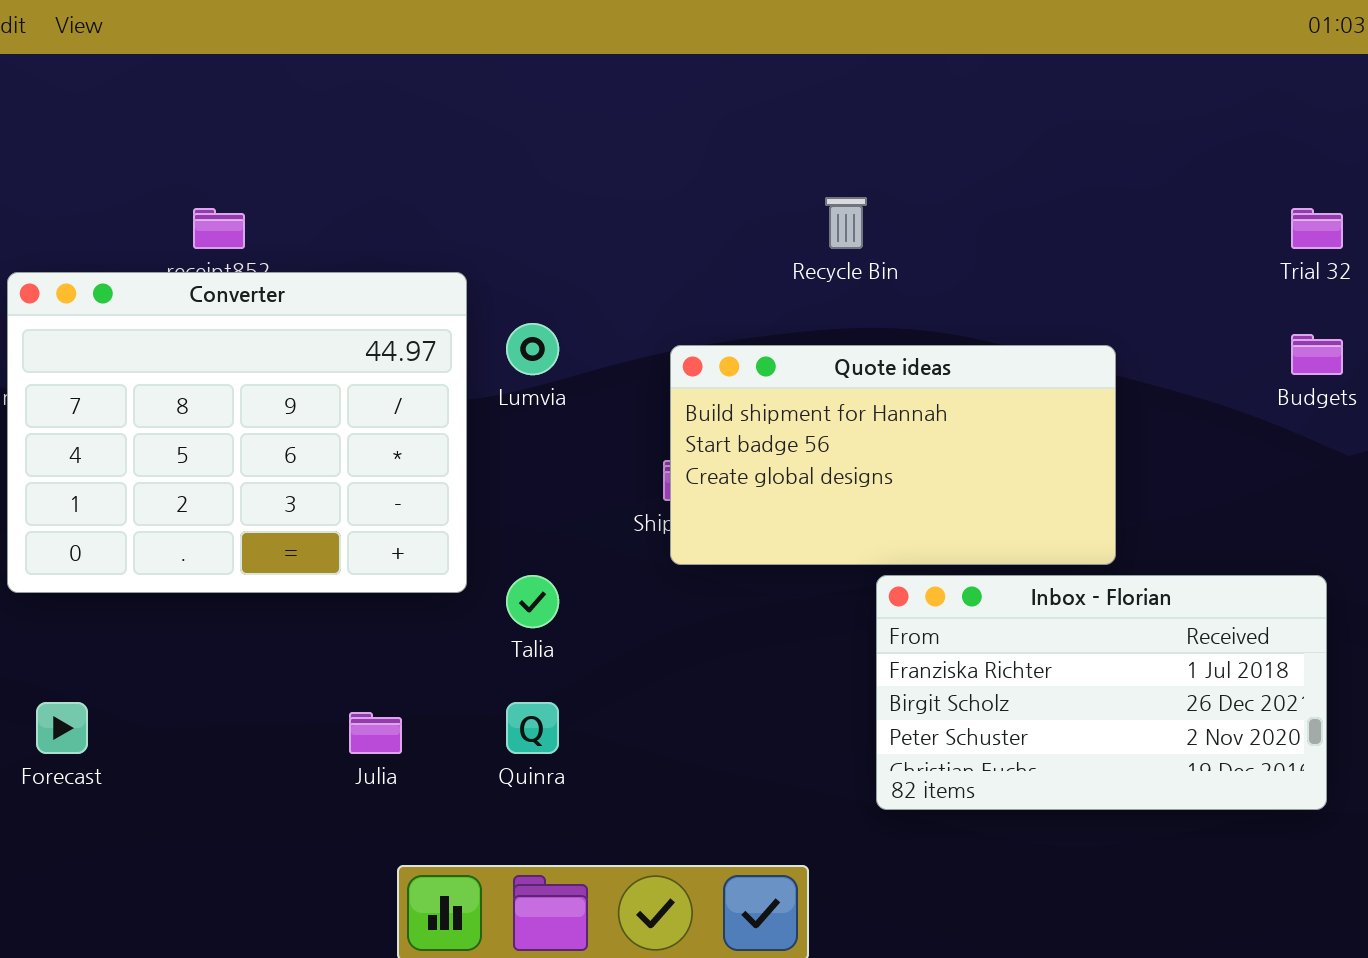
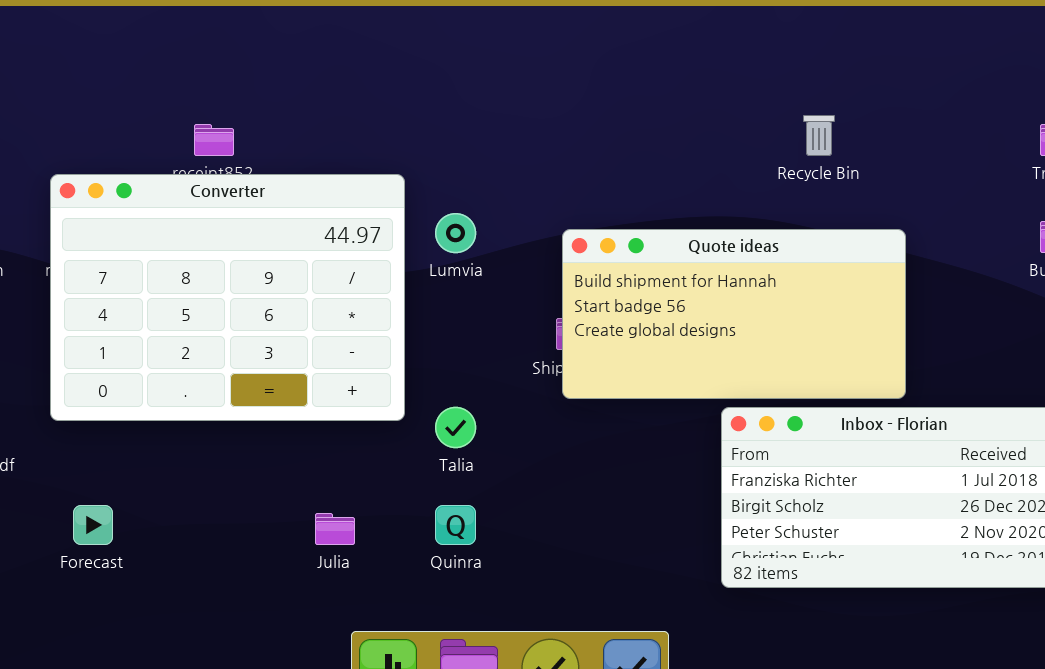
Recycle Bin: [825,197,867,249] -> [803,115,835,156], moved

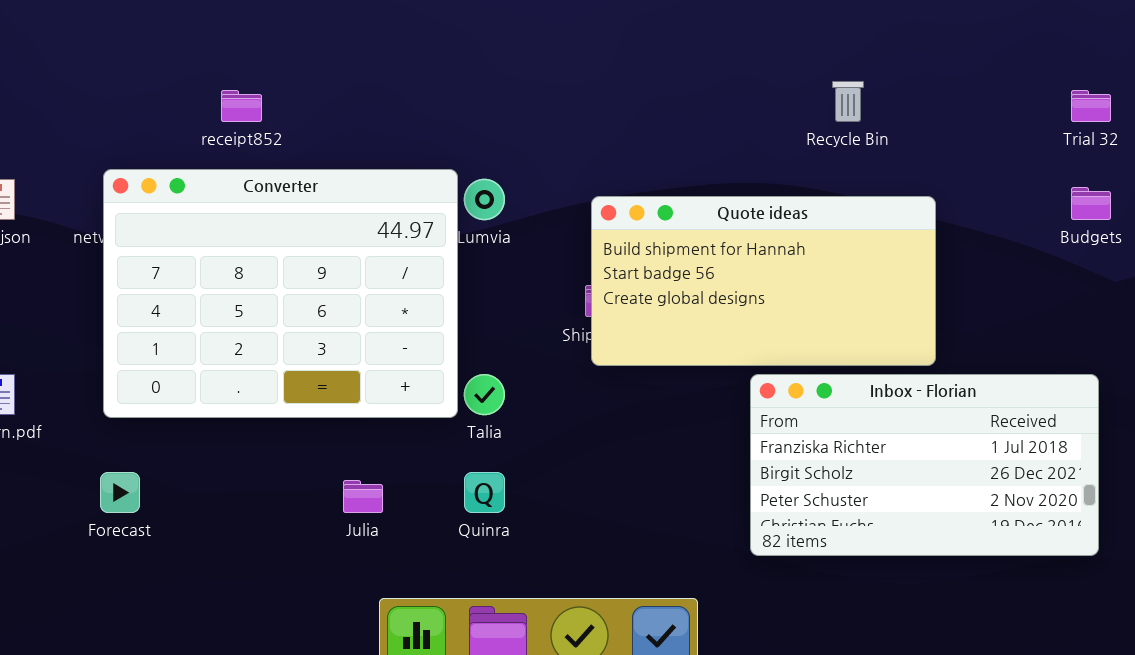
Converter: [50,174,405,421] -> [103,169,458,418], moved

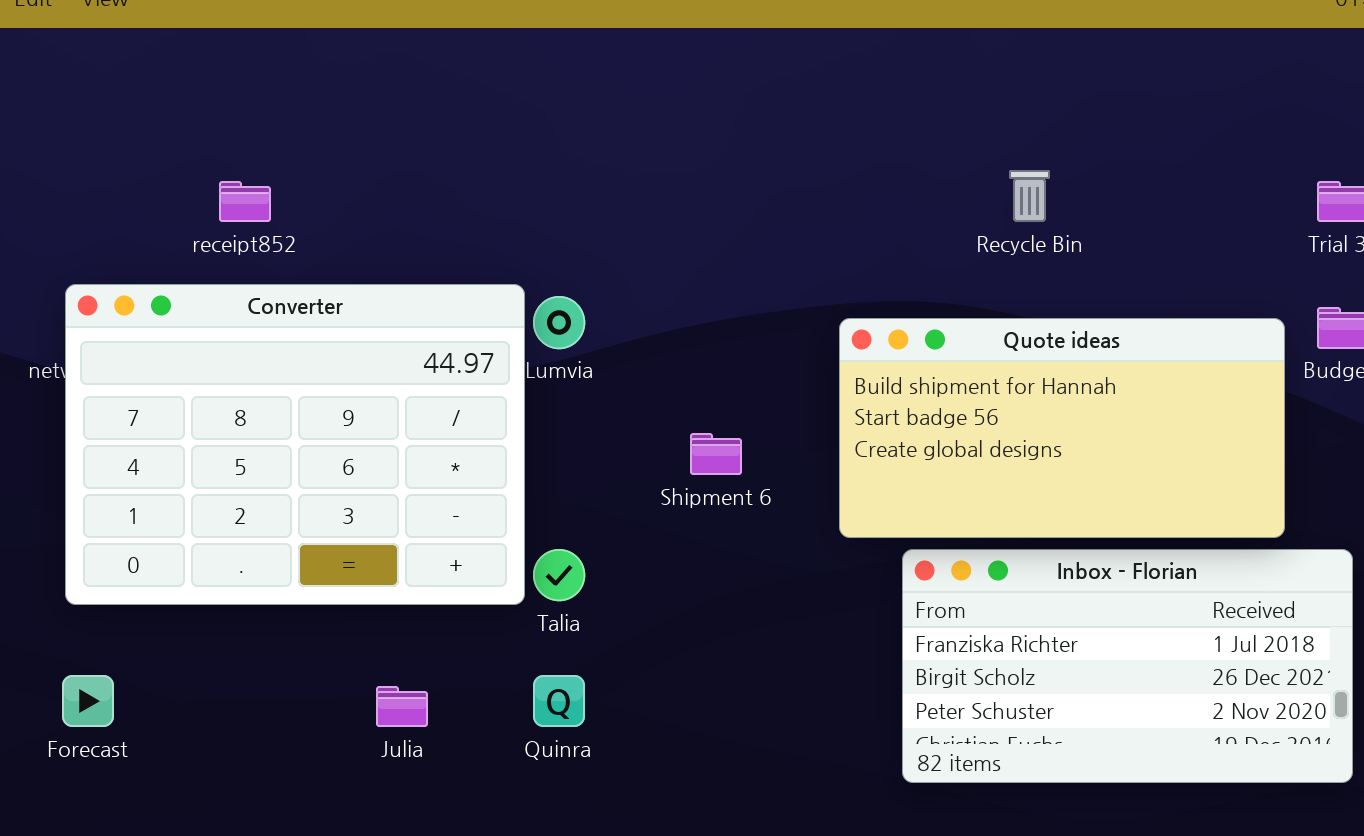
Quote ideas: [591,196,936,366] -> [839,318,1285,538], moved

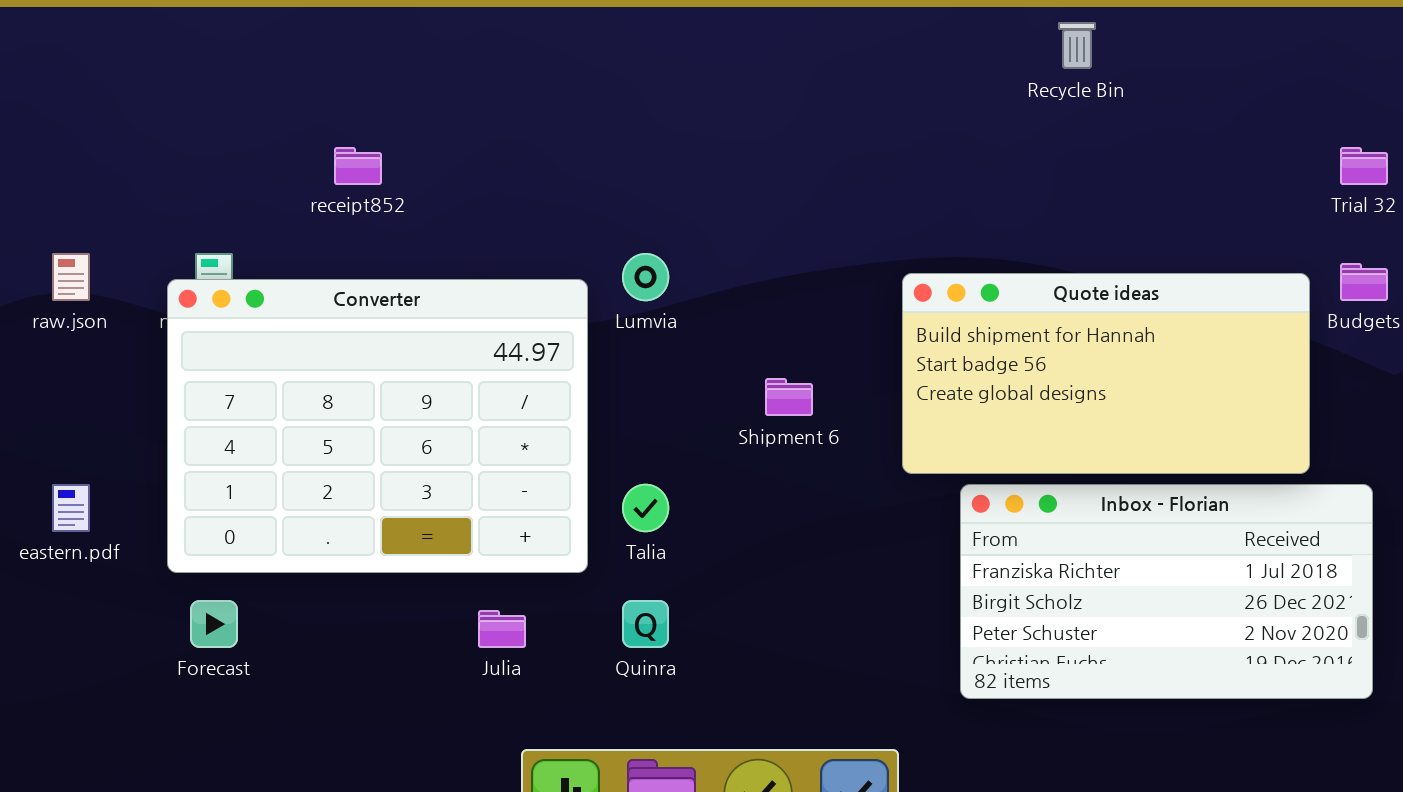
Recycle Bin: [1009,170,1050,222] -> [1058,22,1096,69], moved
Converter: [65,284,525,605] -> [167,279,588,573], moved

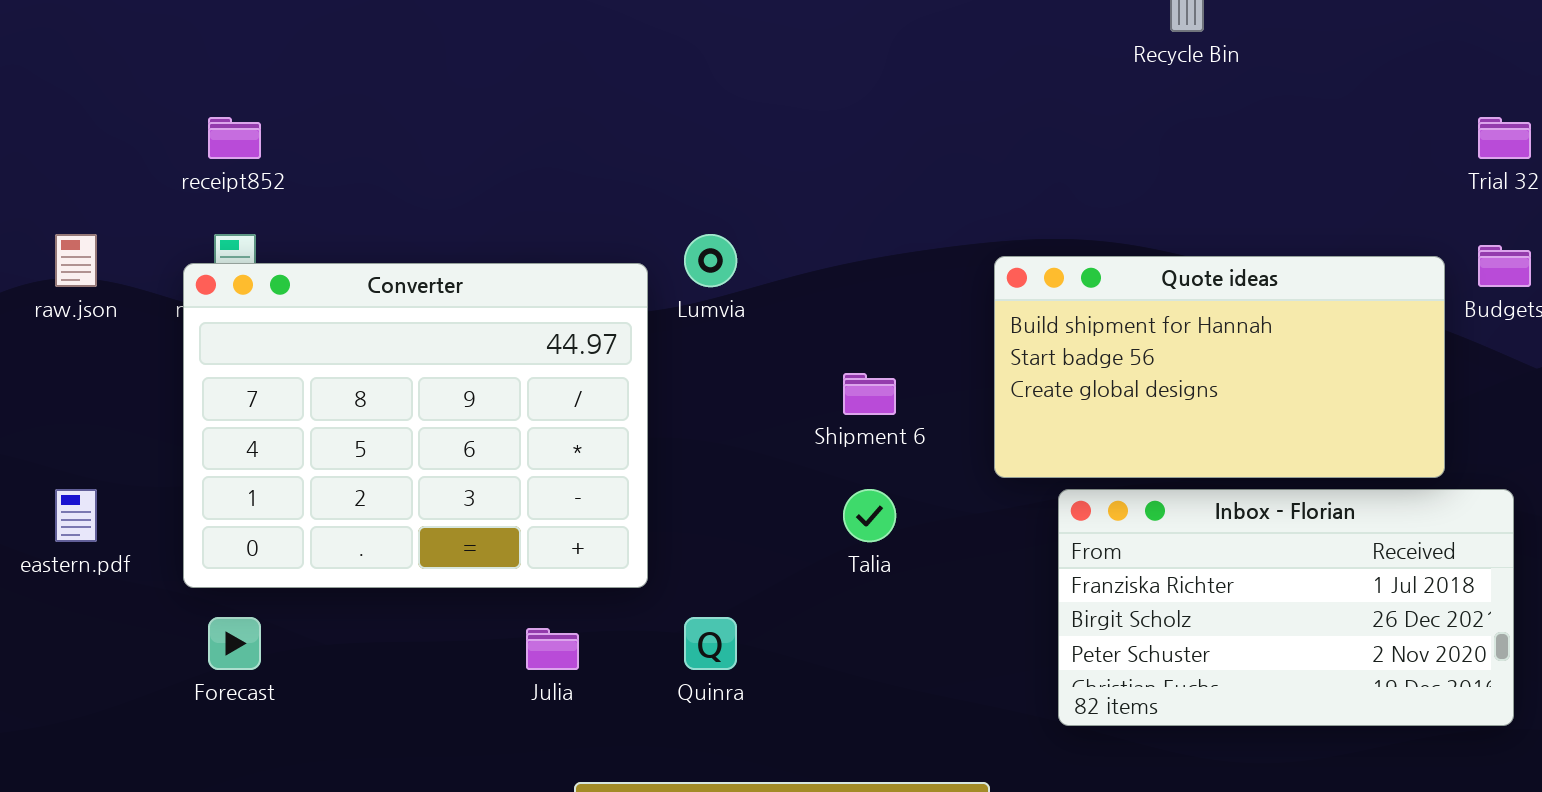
receipt852: [334,147,382,185] -> [208,117,261,159], moved
Talia: [622,484,669,532] -> [843,489,896,542], moved

